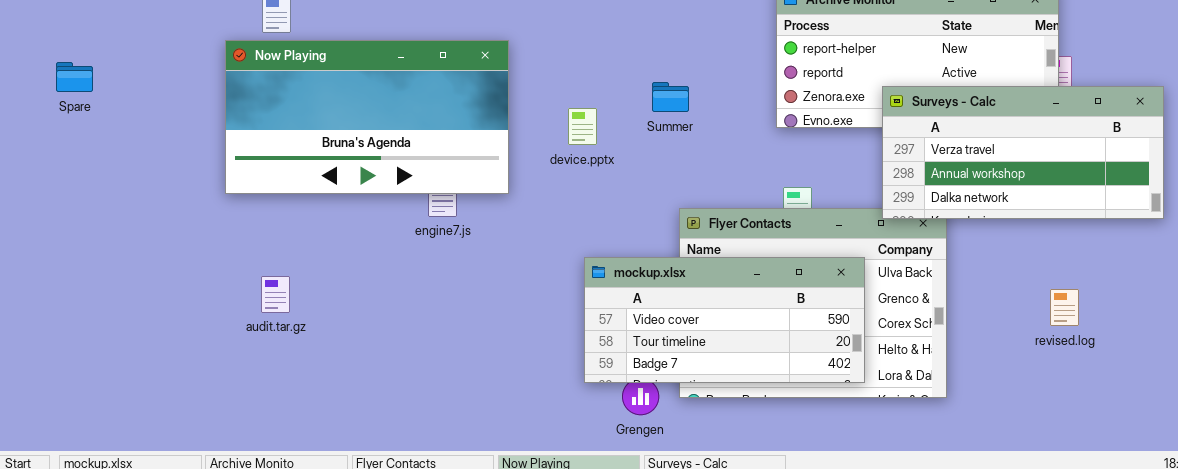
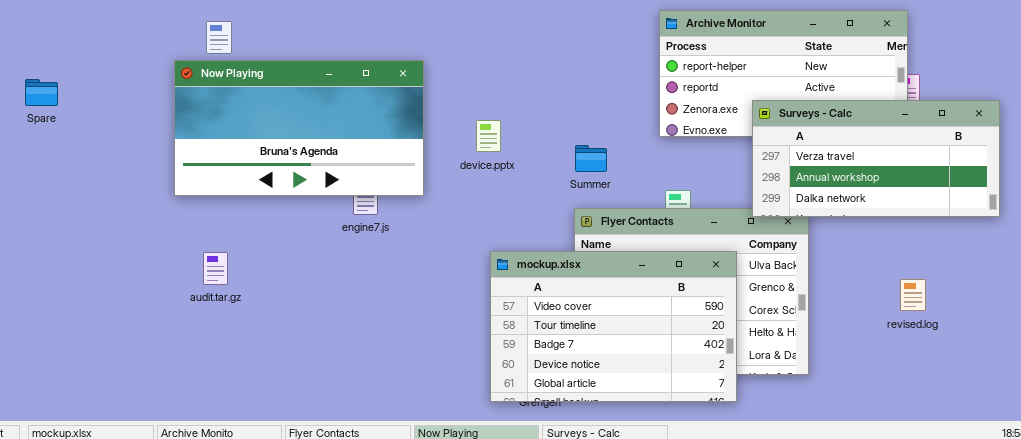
Summer: [652,82,689,112] -> [575,145,607,172], moved
mockup.xlsx: [584,257,865,383] -> [490,251,737,402], resized
audit.tar.gz: [261,276,290,313] -> [203,252,228,285], moved

